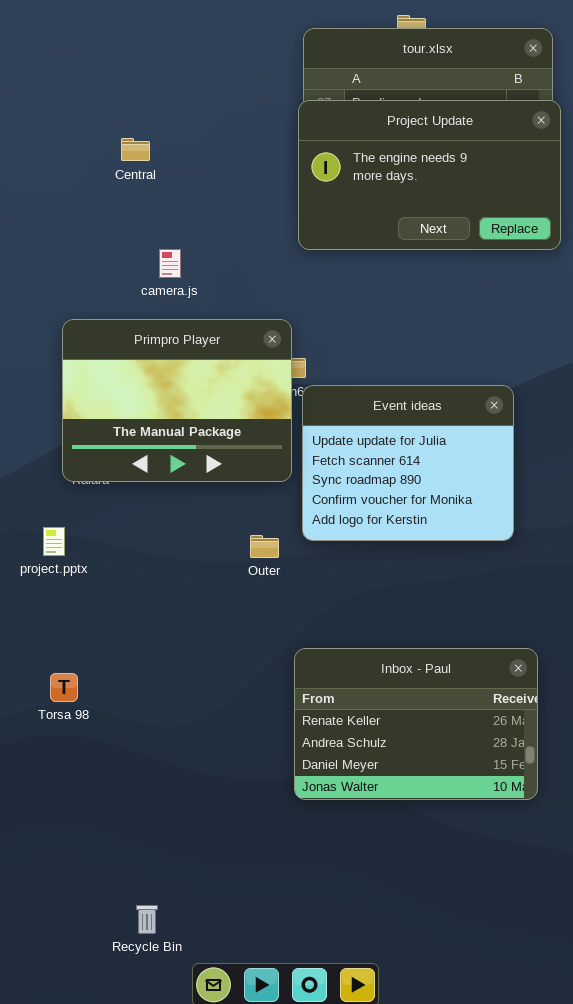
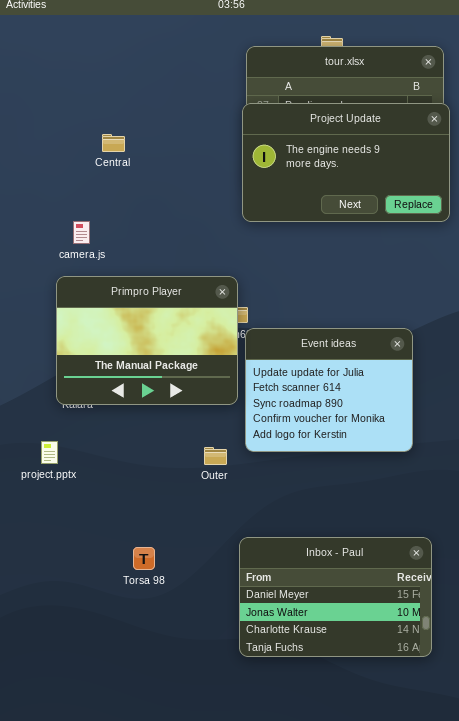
camera.js: [159,249,181,278] -> [73,221,90,244], moved
Inbox - Paul: [294,648,538,800] -> [239,537,432,657], scrolled down 2 rows
Torsa 98: [50,673,78,702] -> [133,547,155,570], moved

